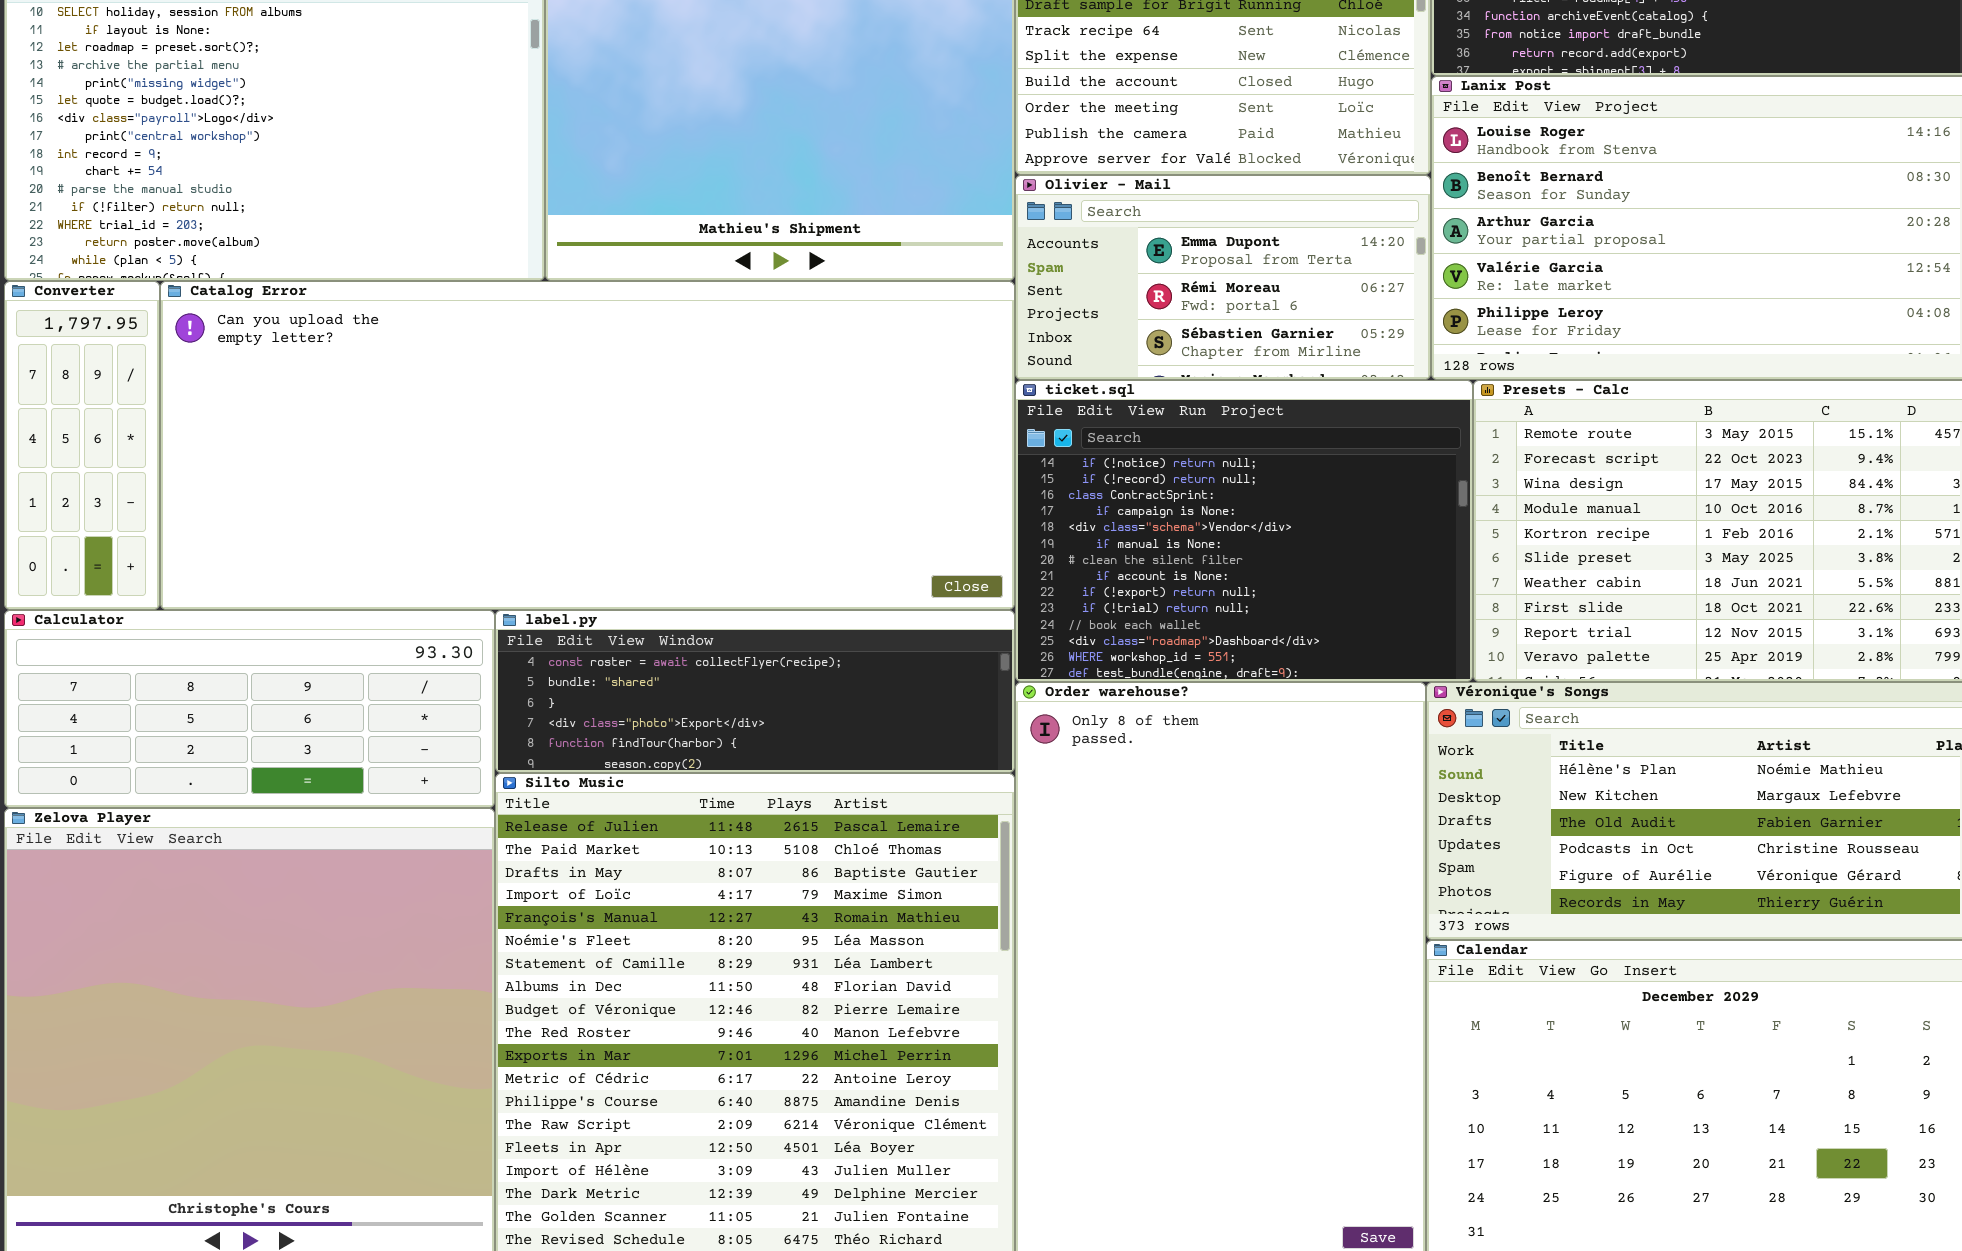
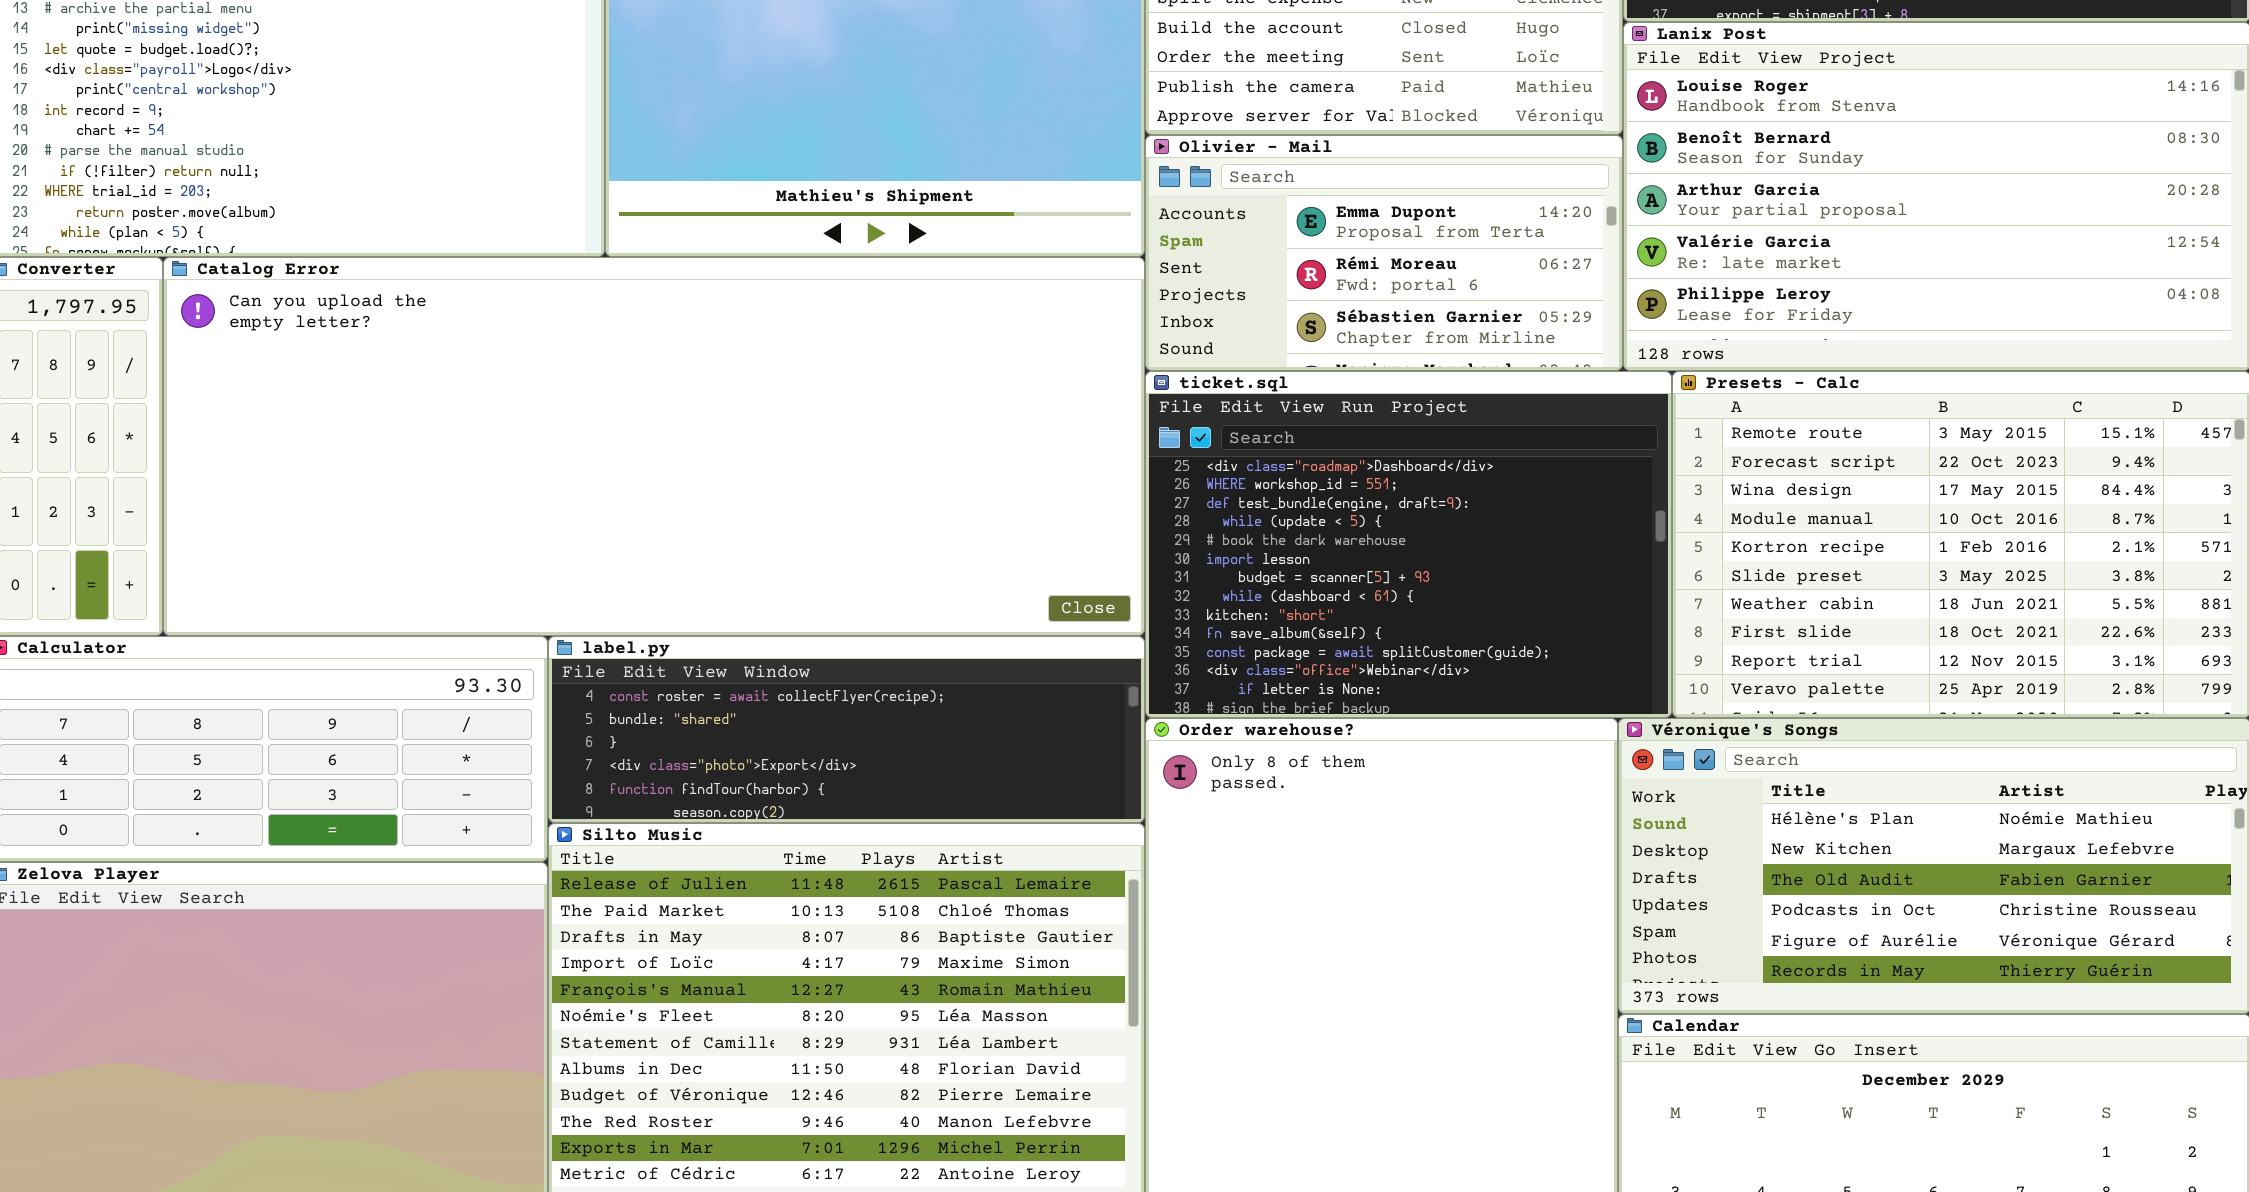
ticket.sql: [1015,380,1473,682] -> [1145,371,1672,718], scrolled down 11 rows

